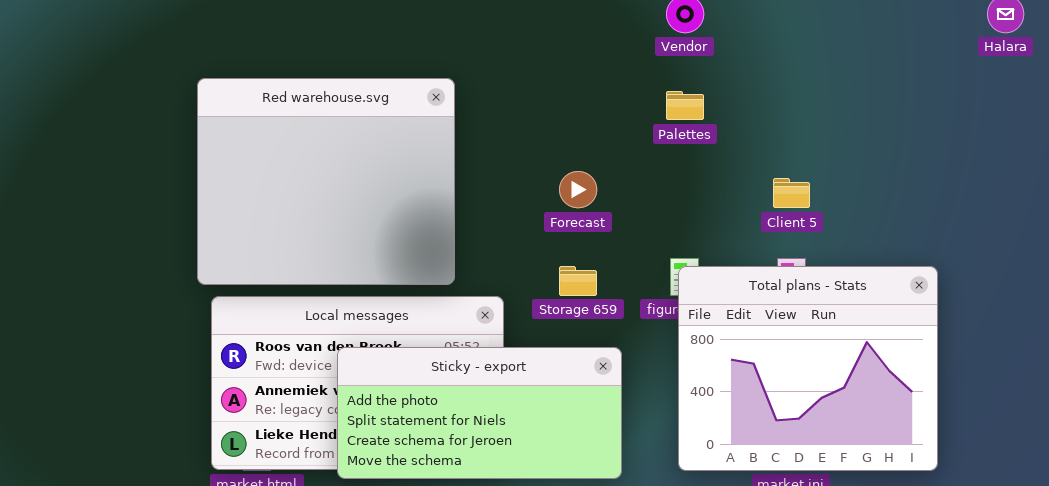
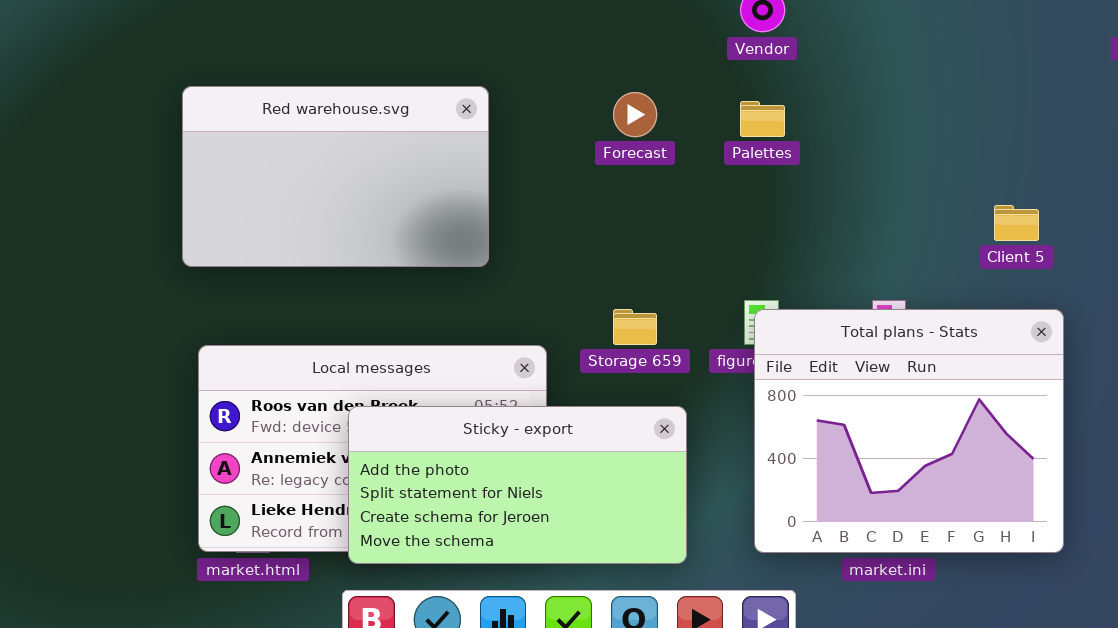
Red warehouse.svg: [197,78,455,285] -> [182,86,489,267], resized
Forecast: [559,171,597,208] -> [613,92,657,137], moved
Client 5: [773,178,810,208] -> [994,205,1039,241], moved

